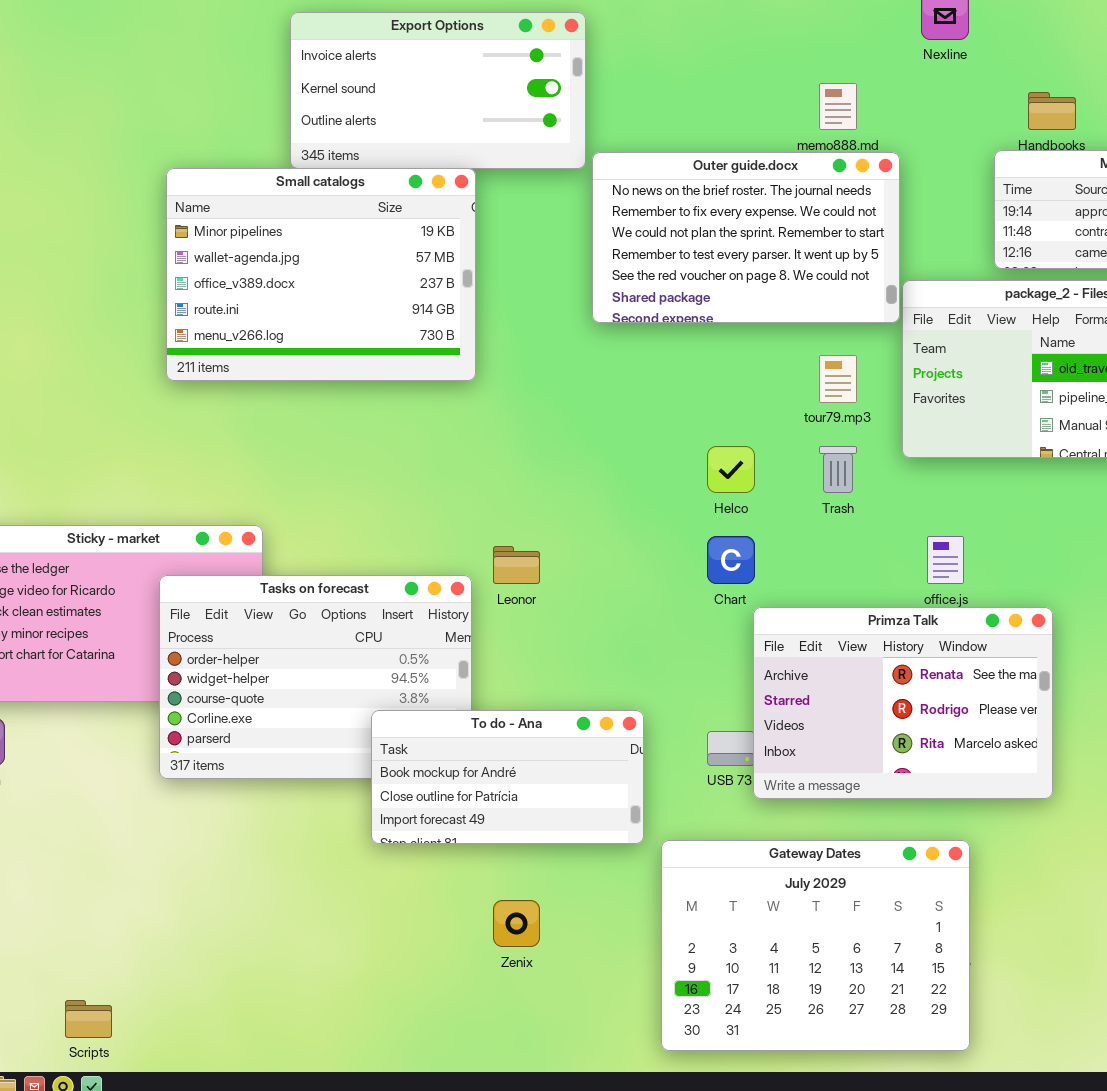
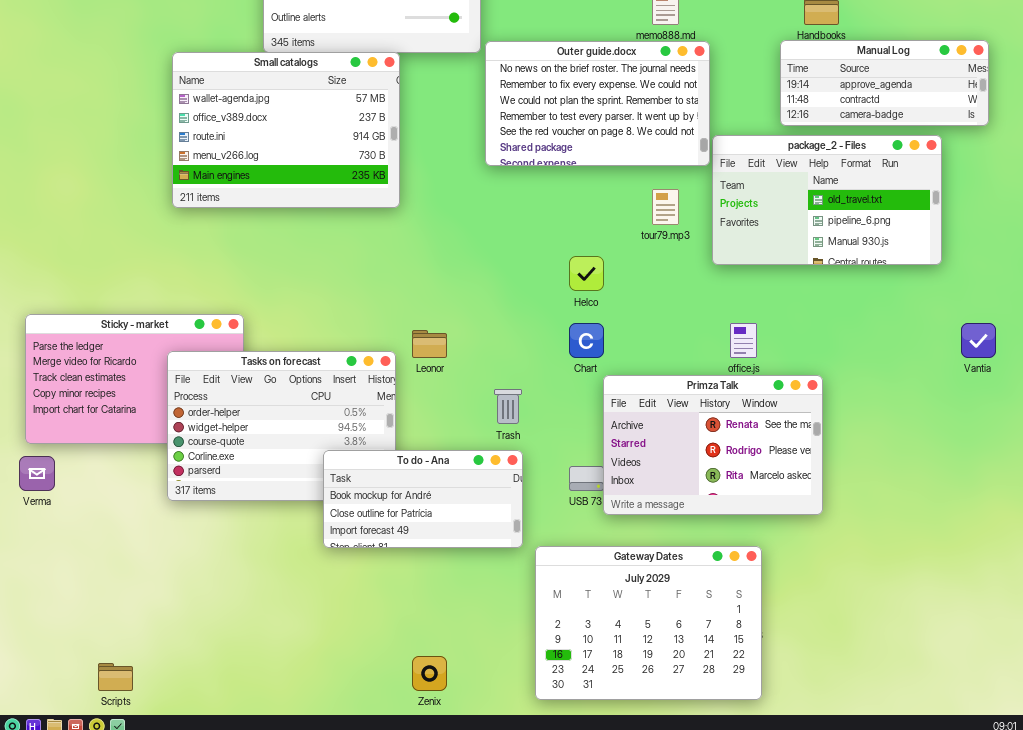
Small catalogs: [166,168,476,381] -> [172,52,400,208], scrolled down 1 row
Trash: [819,446,857,493] -> [494,389,522,424], moved
Zenix: [493,900,540,947] -> [412,656,447,691], moved

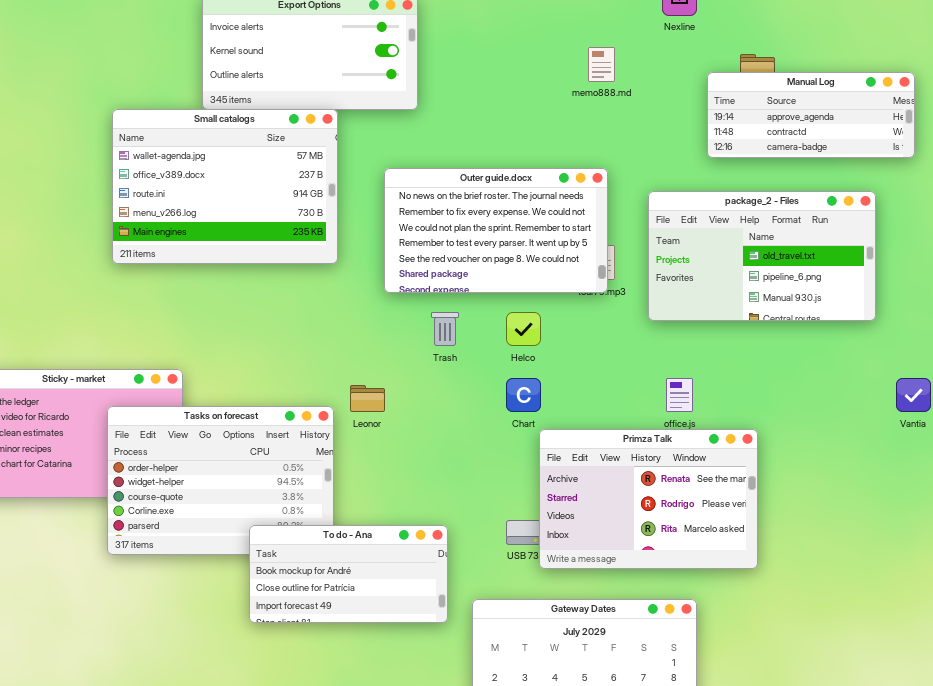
Manual Log: [780,40,989,126] -> [707,72,915,158], moved
Outer guide.docx: [485,41,710,166] -> [384,168,608,293], moved
Trash: [494,389,522,424] -> [431,312,459,346], moved
To do - Ana: [323,450,523,548] -> [249,525,448,623], moved

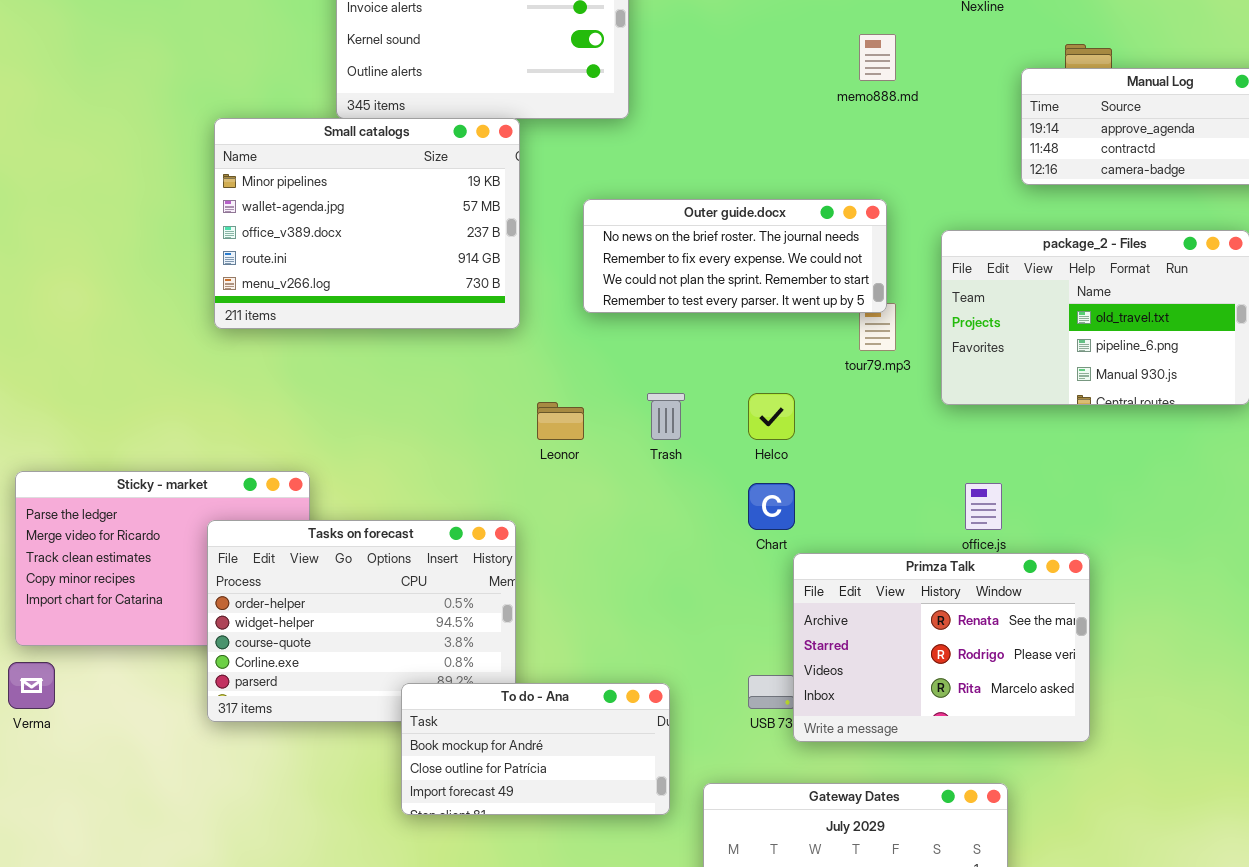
Small catalogs: [112,109,338,264] -> [214,118,520,329], scrolled up 1 row
Outer guide.docx: [384,168,608,293] -> [583,199,887,313], resized
Leonor: [350,385,385,412] -> [537,402,584,440], moved

